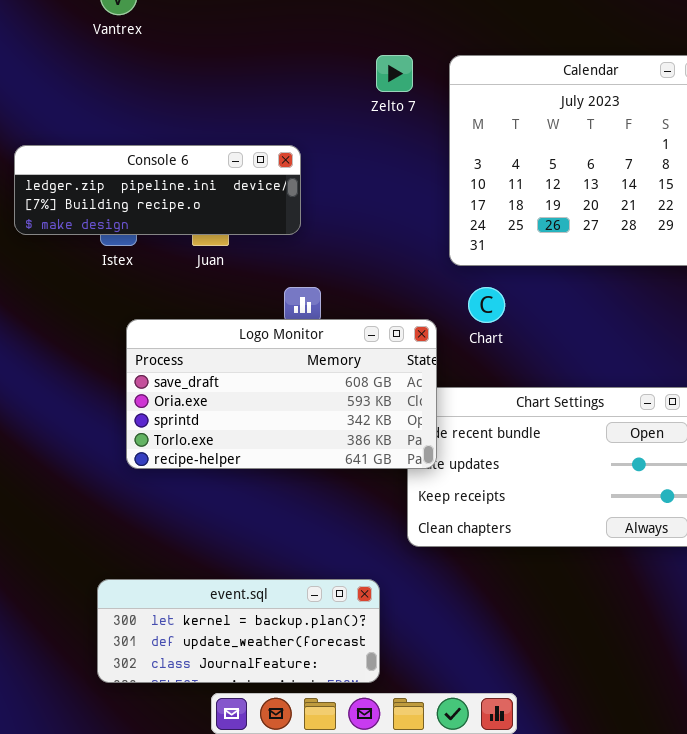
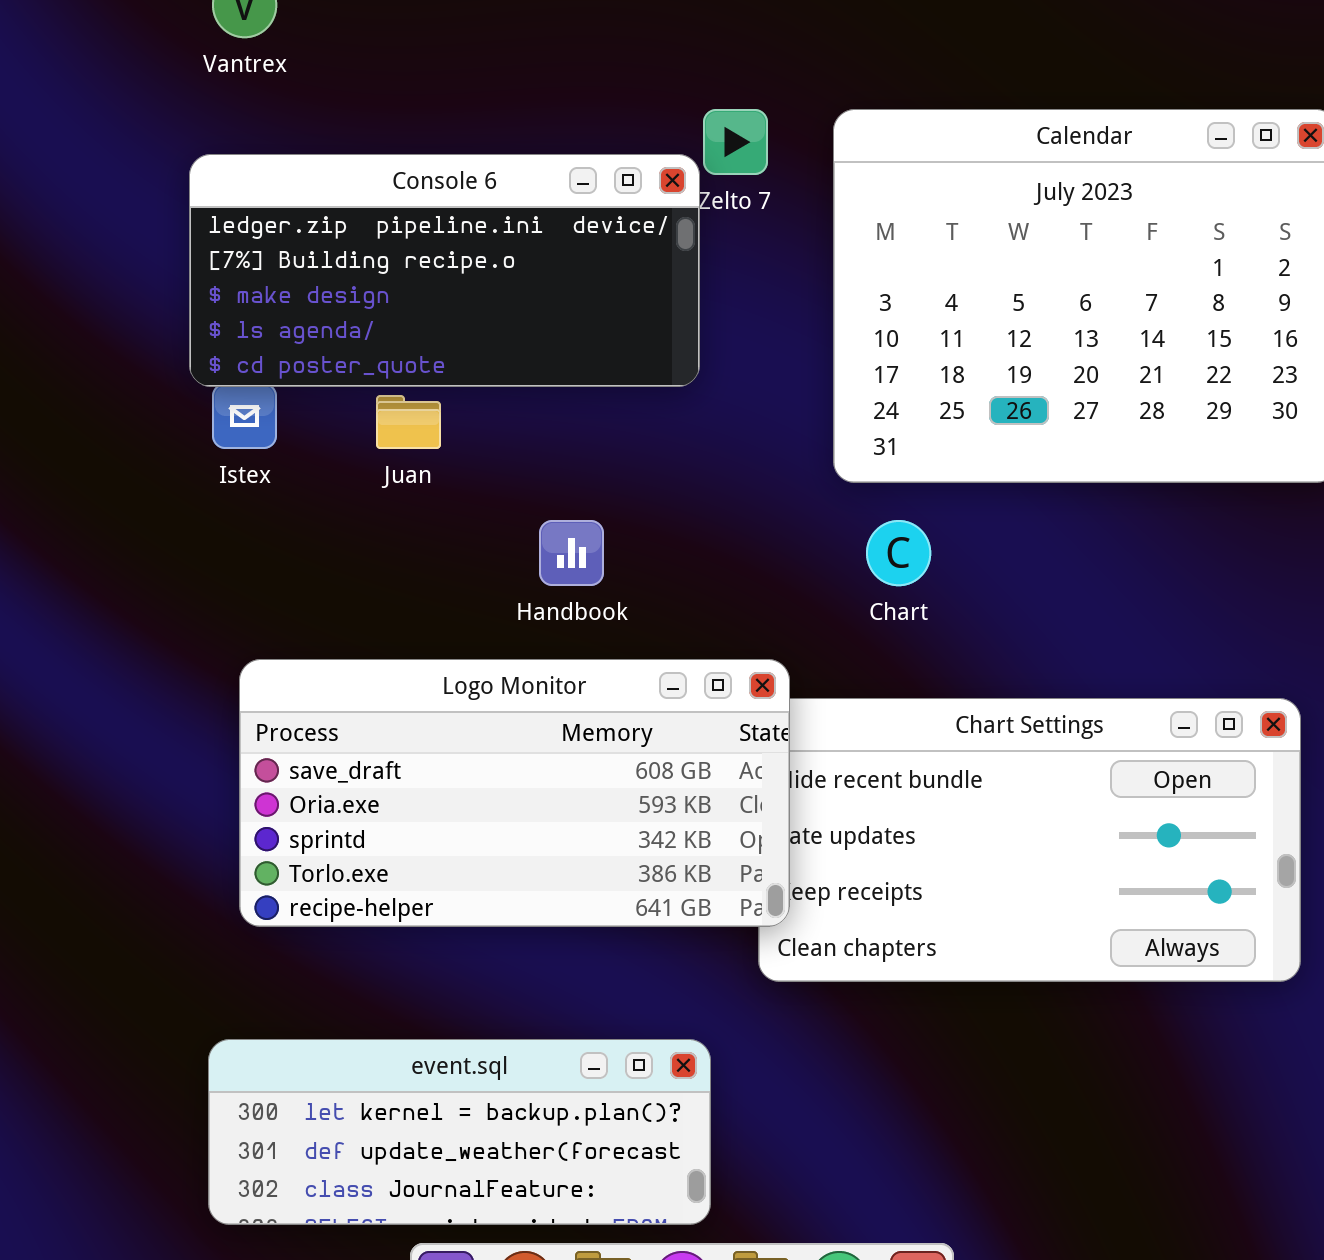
Console 6: [14,145,301,235] -> [189,154,700,387], moved, resized
Logo Monitor: [126,319,437,469] -> [239,659,790,927], moved

